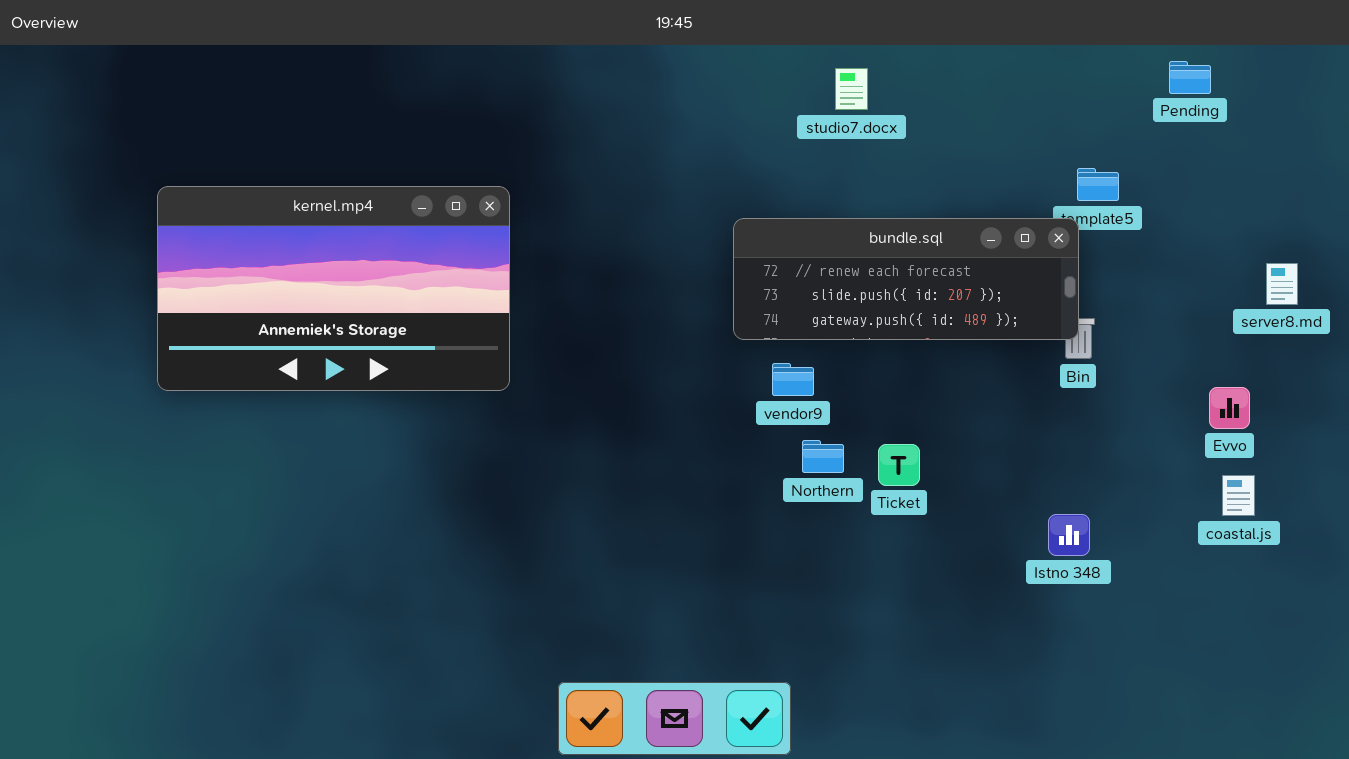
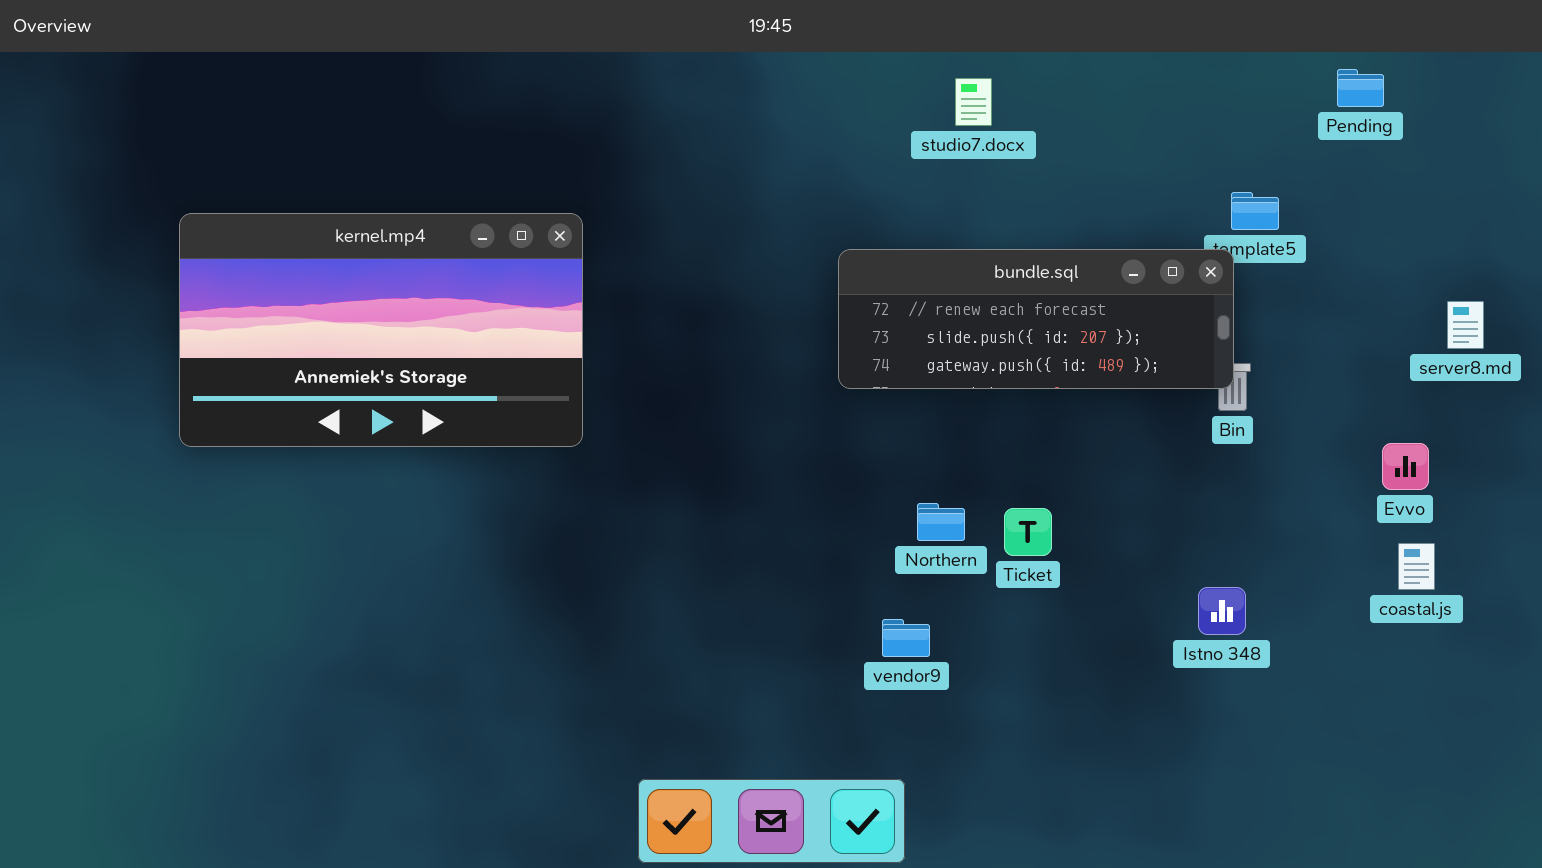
vendor9: [772,363,814,396] -> [882,619,930,657], moved

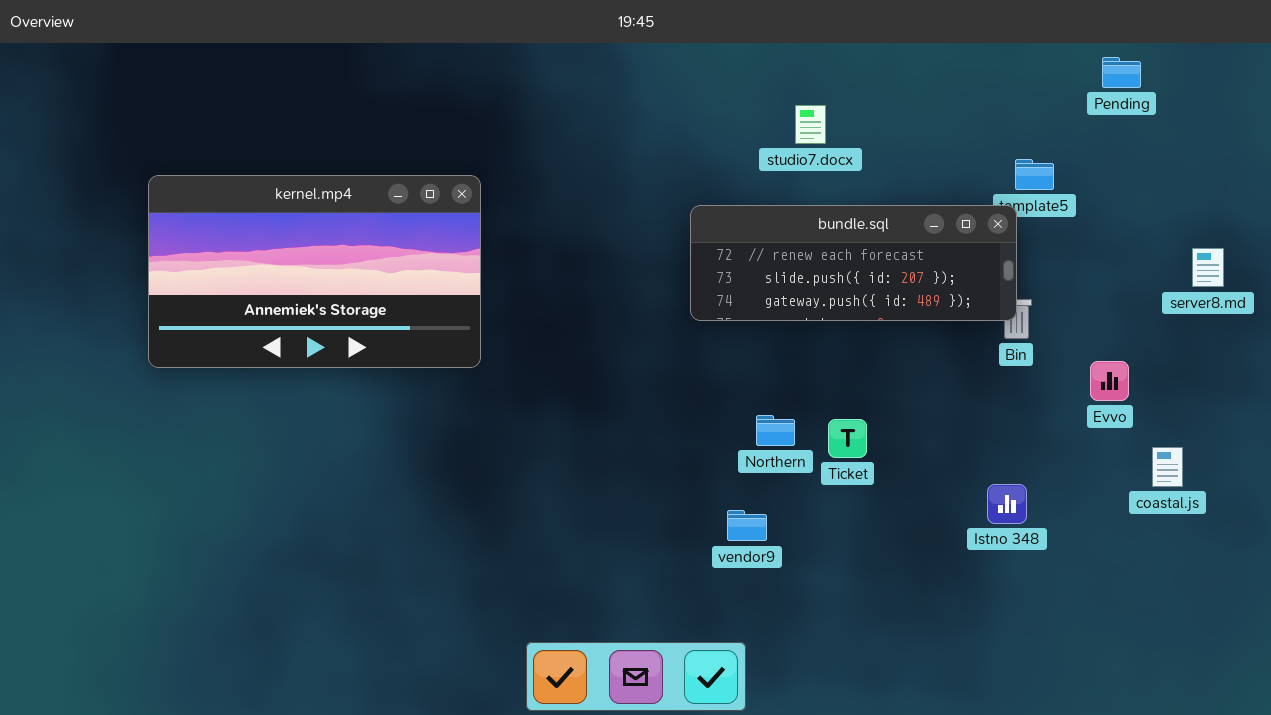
studio7.docx: [955,78,992,126] -> [795,105,826,144], moved
Evvo: [1382,443,1429,490] -> [1090,361,1129,401], moved

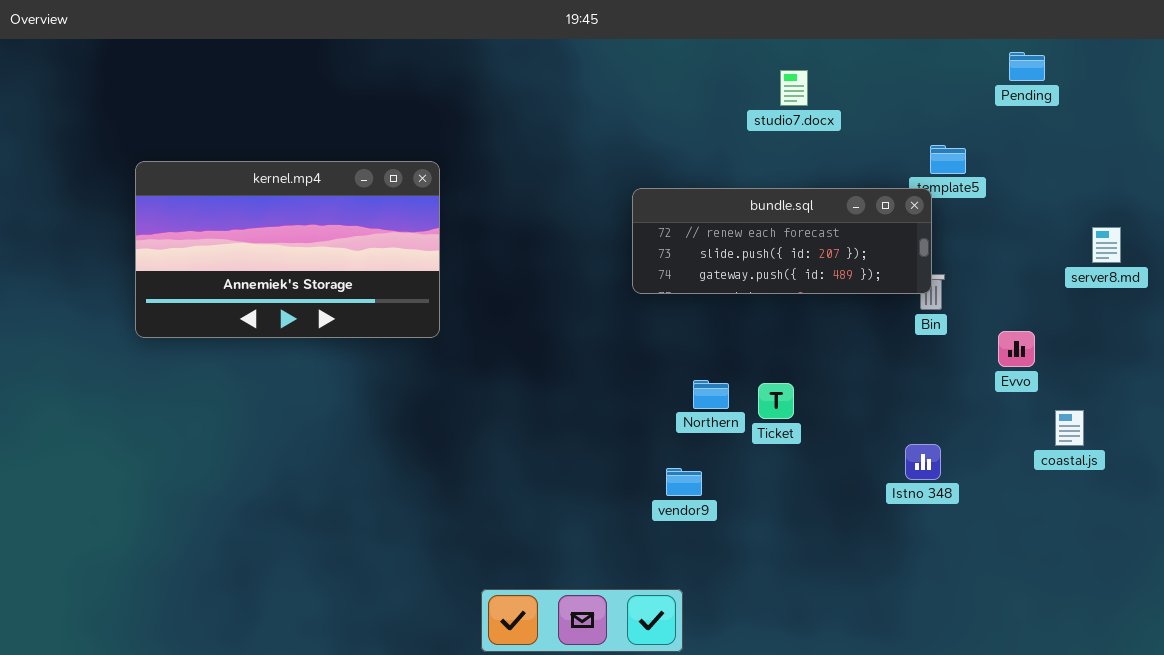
studio7.docx: [795,105,826,144] -> [780,70,808,106], moved

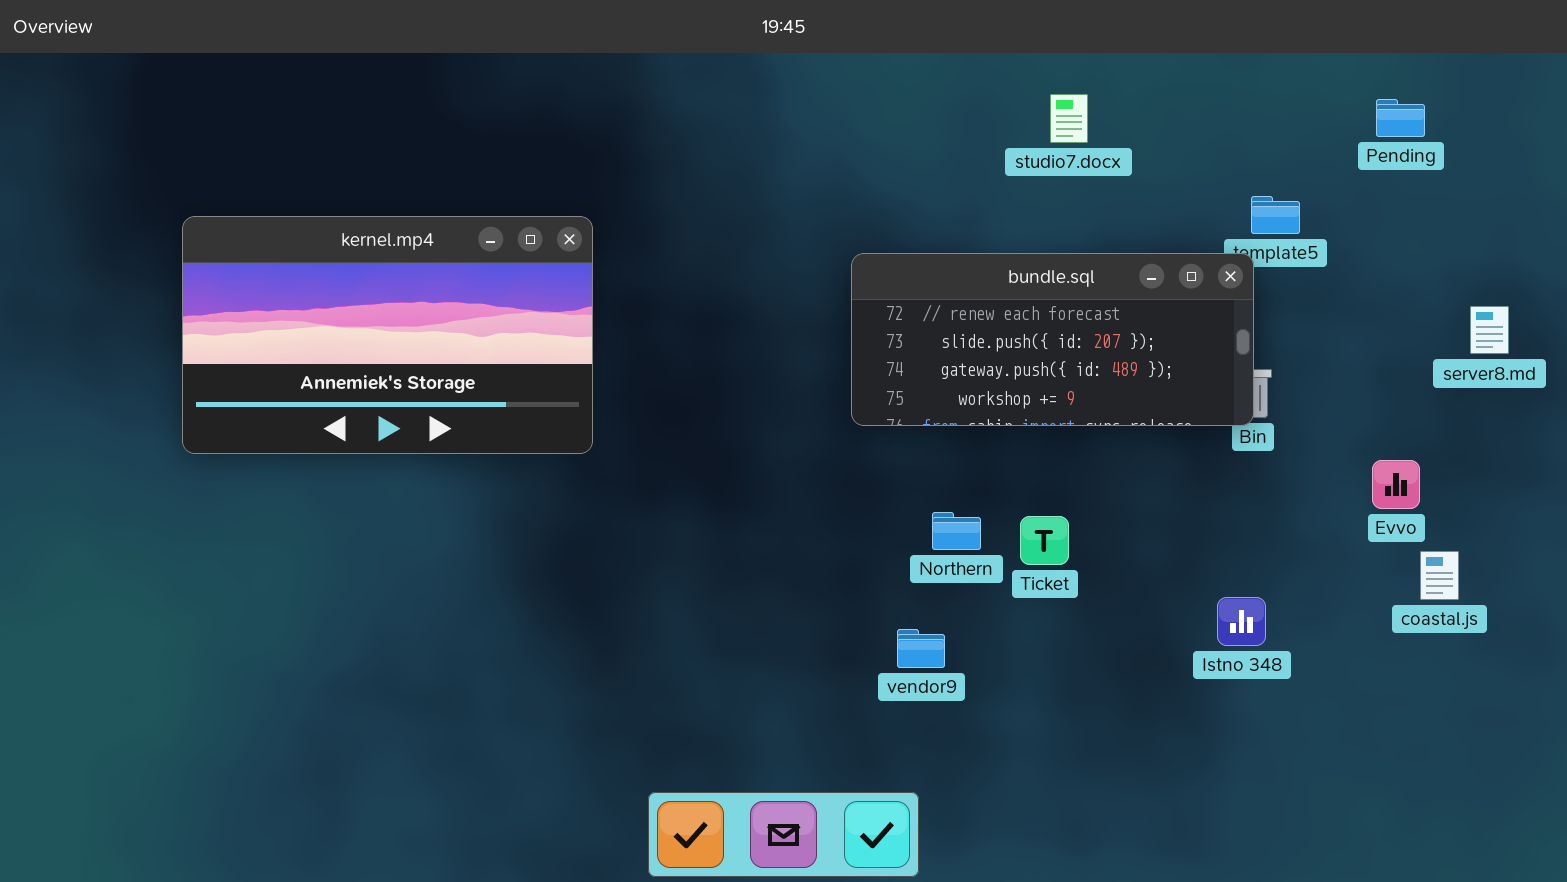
Pending: [1009,52,1045,81] -> [1376,99,1425,137], moved
bundle.sql: [632,188,932,294] -> [851,253,1254,426], resized
Evvo: [998,331,1035,367] -> [1372,460,1420,509], moved

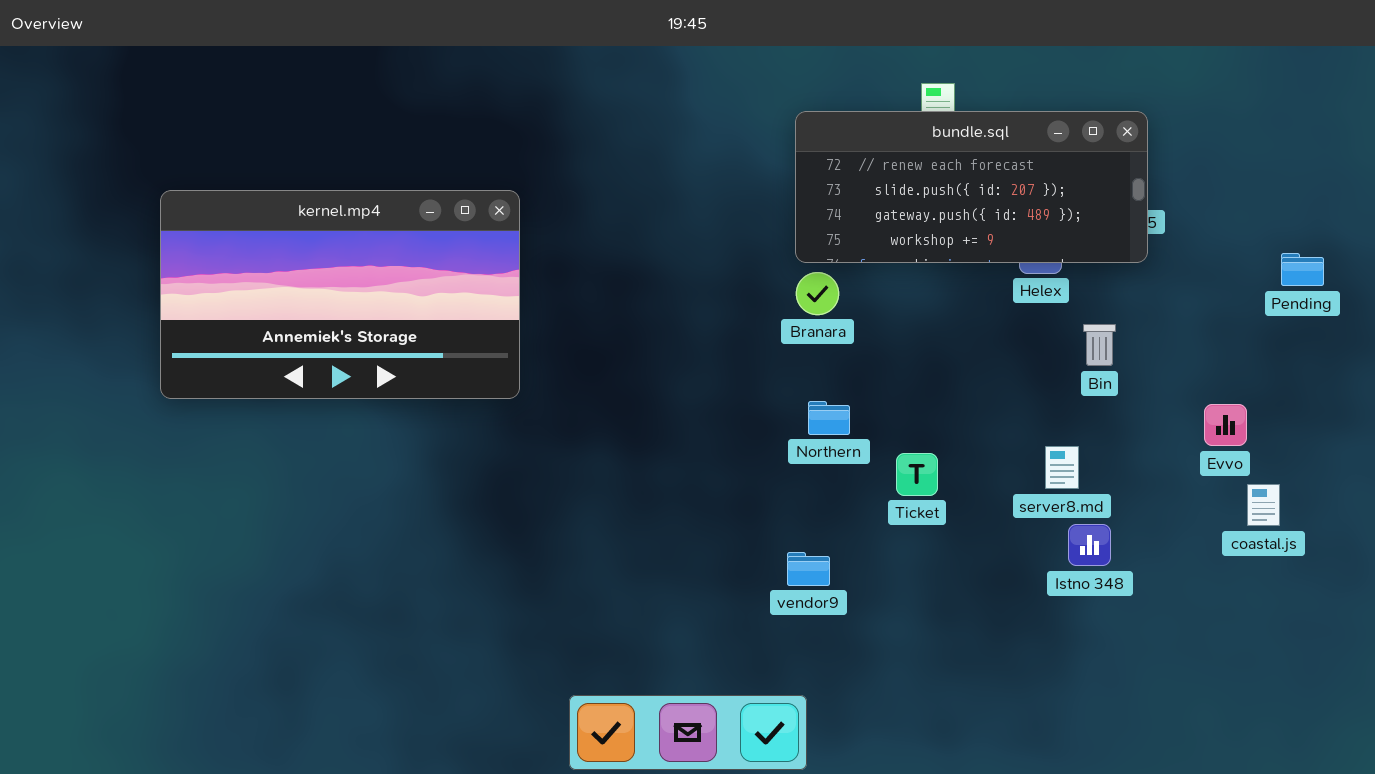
Pending: [1376,99,1425,137] -> [1281,253,1324,286], moved
bundle.sql: [851,253,1254,426] -> [795,111,1148,263], moved
server8.md: [1470,306,1509,354] -> [1045,446,1079,489], moved
Northern: [932,512,981,550] -> [808,401,850,435], moved

